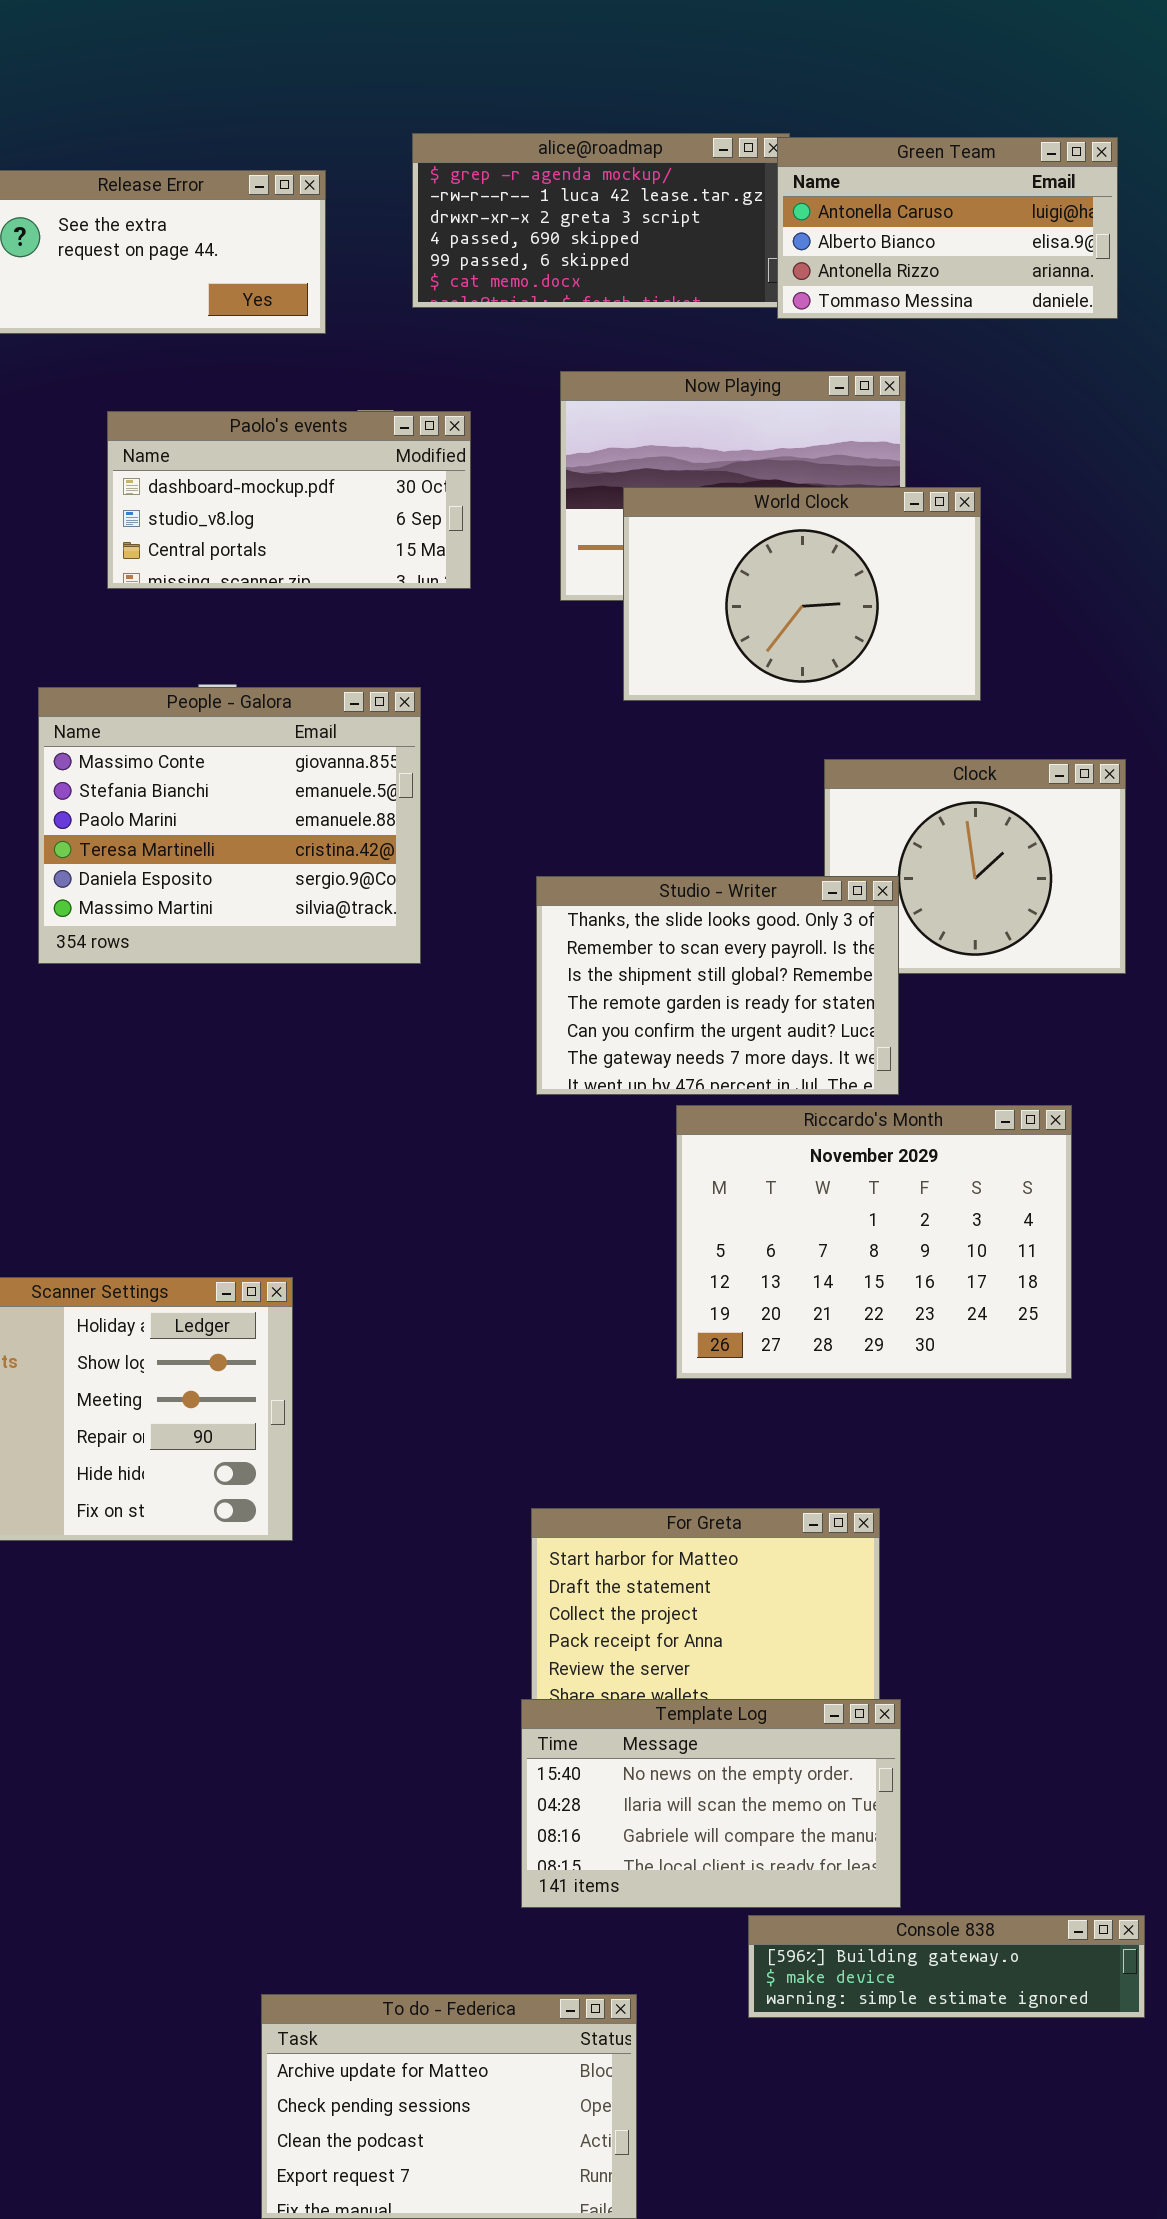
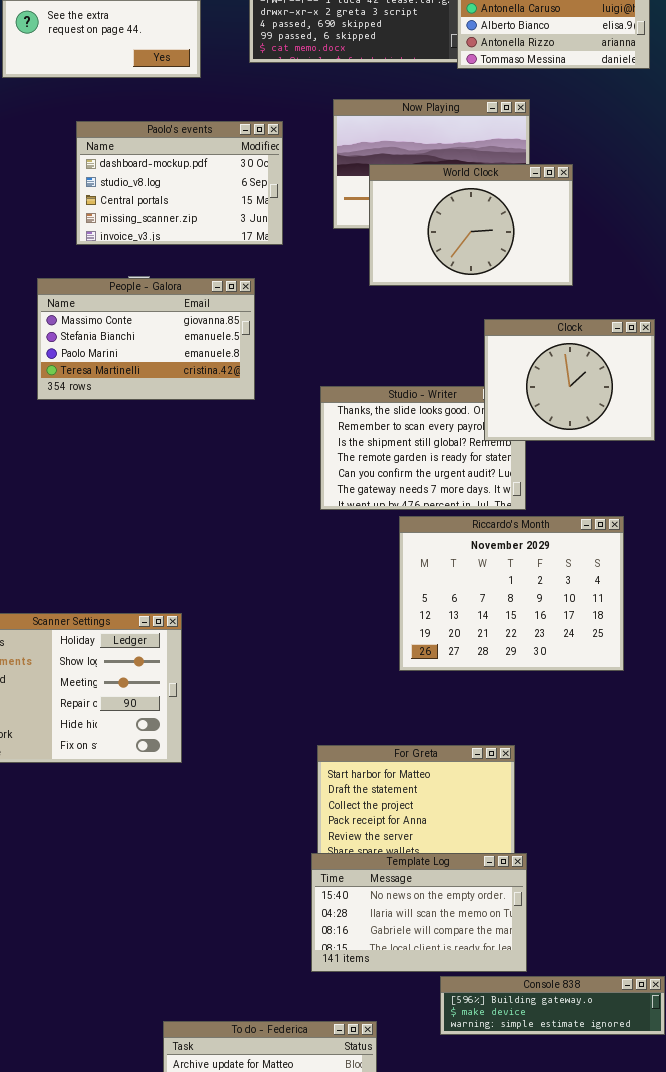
Paolo's events: [107,411,471,589] -> [76,121,283,245], resized
People - Galora: [38,687,421,964] -> [37,278,255,400], resized
Clock: [824,759,1126,974] -> [484,319,655,441], raised

